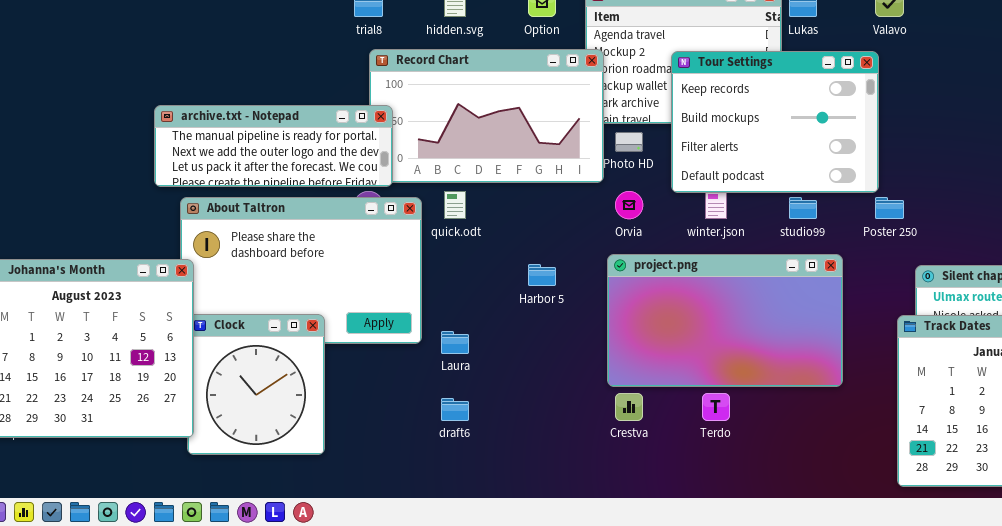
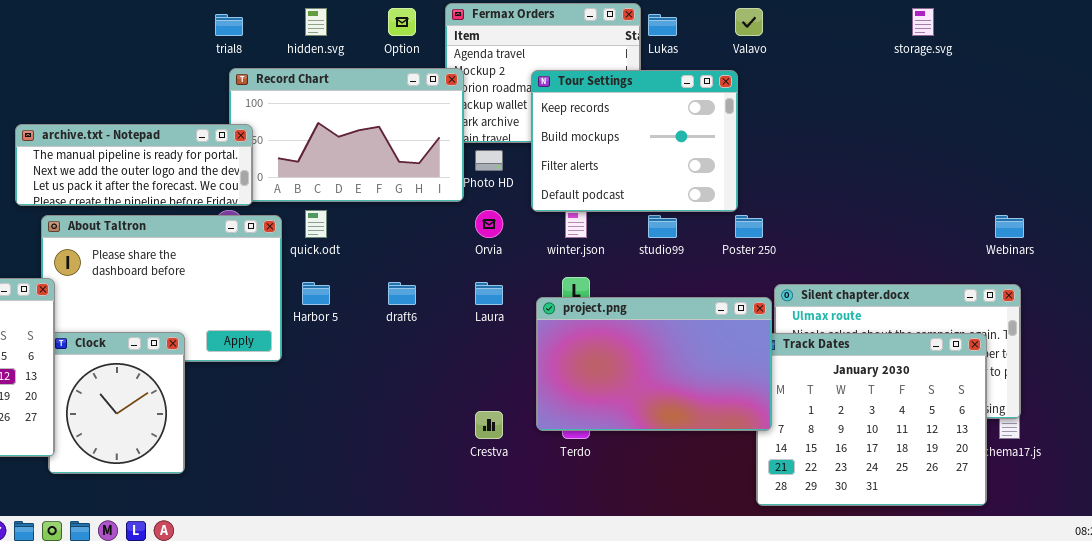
project.png: [607,254,843,387] -> [536,297,772,431], moved
Harbor 5: [528,264,556,286] -> [302,282,330,305], moved
Laura: [441,331,469,354] -> [475,282,503,305], moved
draft6: [441,398,469,421] -> [388,282,416,305], moved

